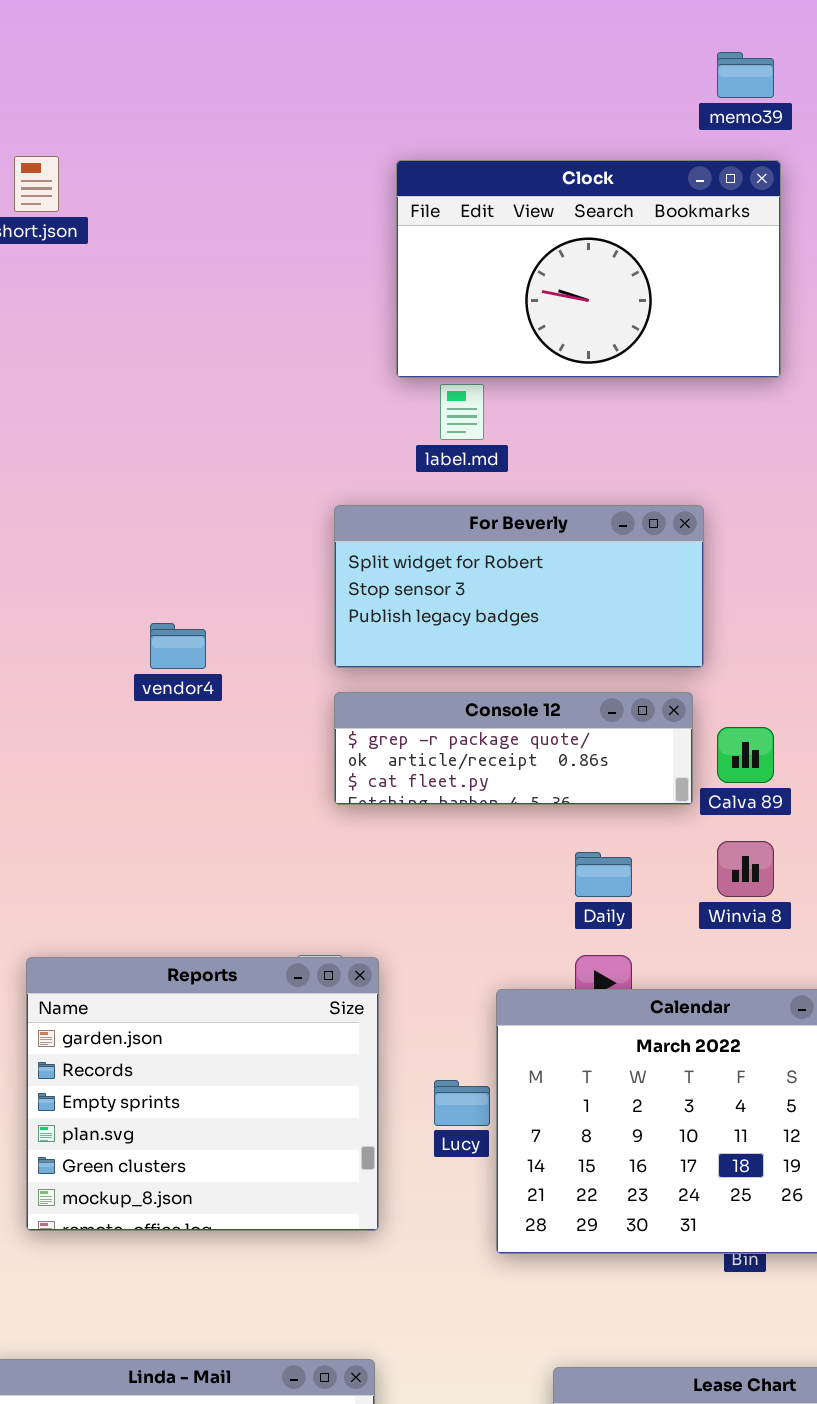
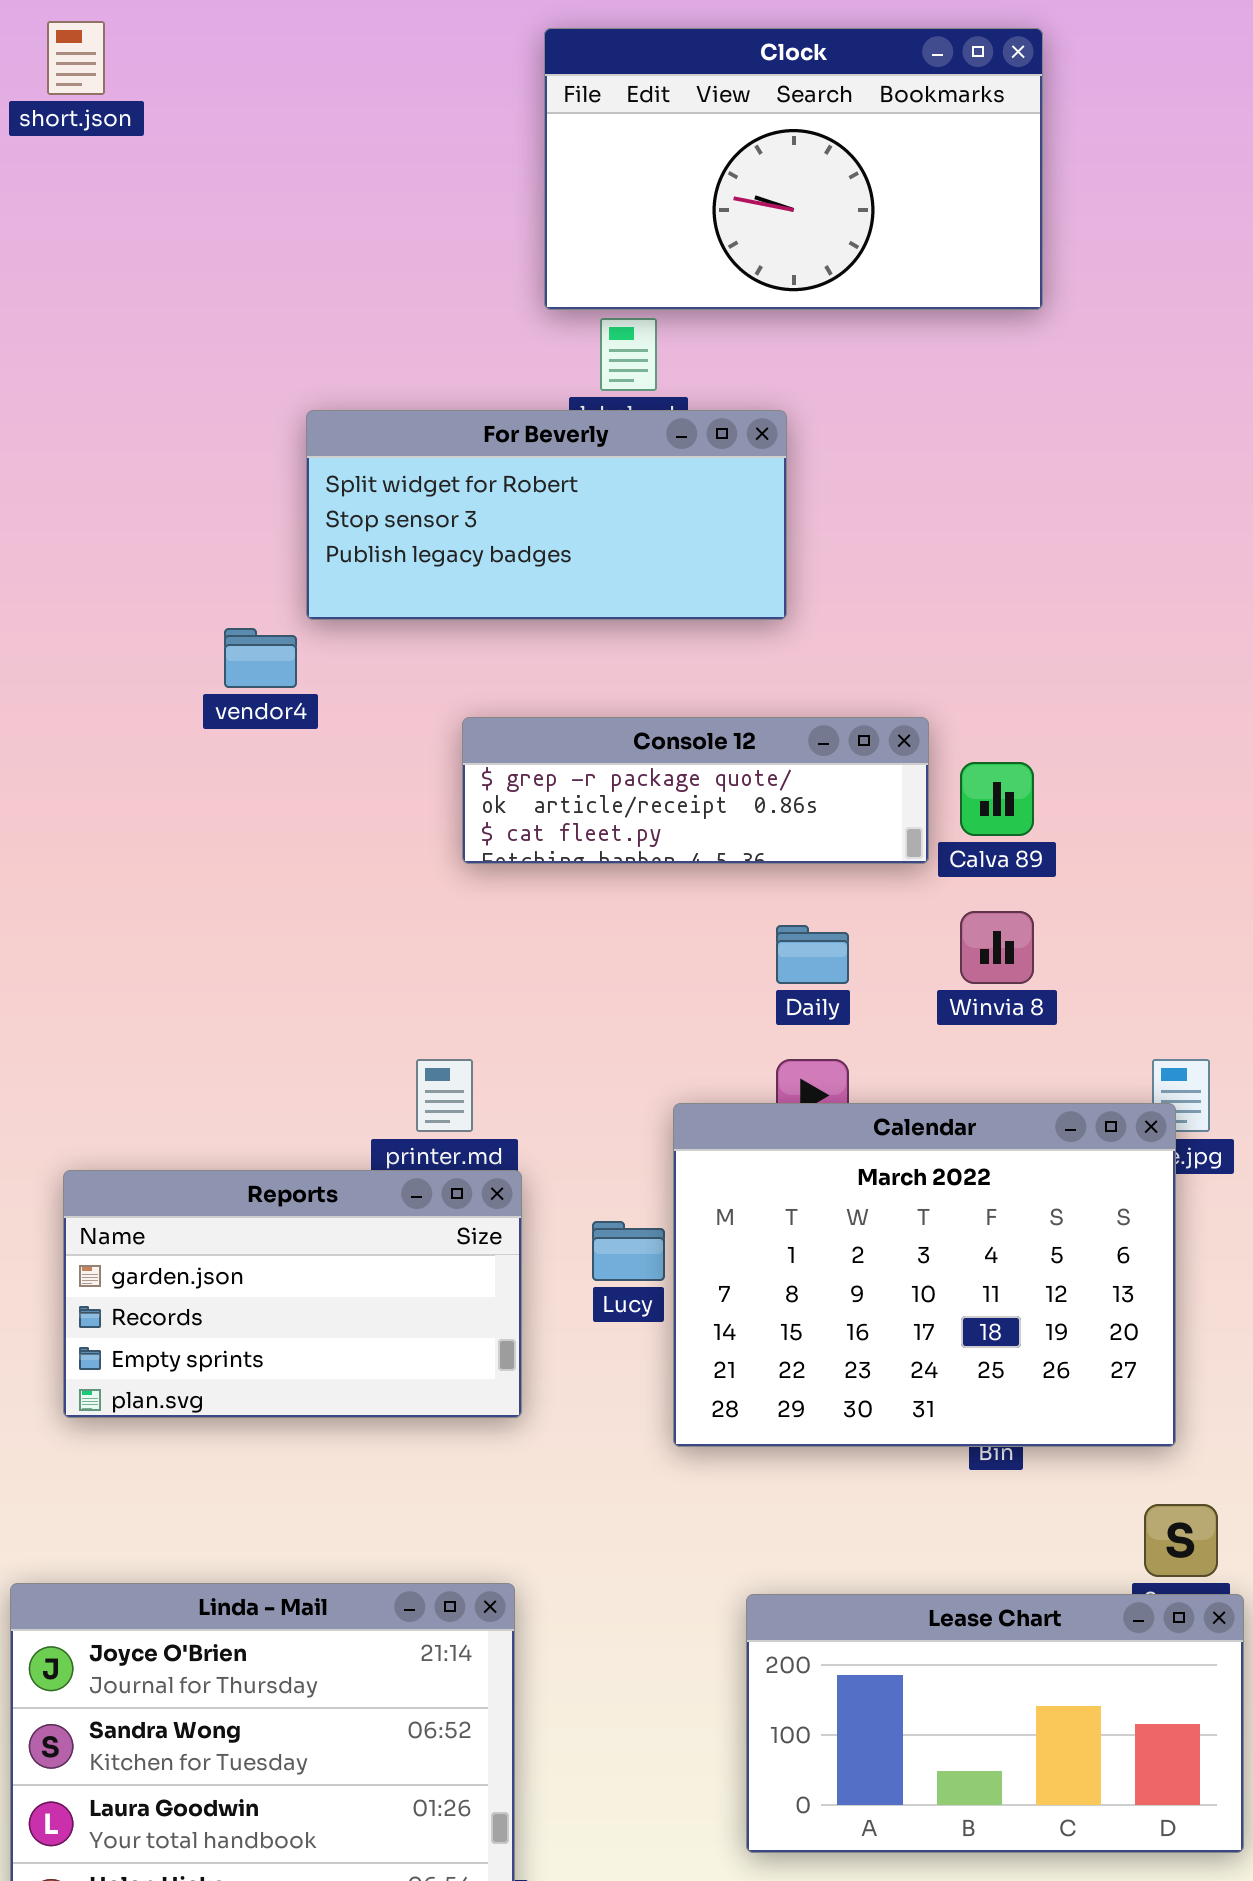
For Beverly: [334,505,704,668] -> [306,410,787,620], moved
Reports: [26,957,379,1231] -> [63,1170,522,1418], resized

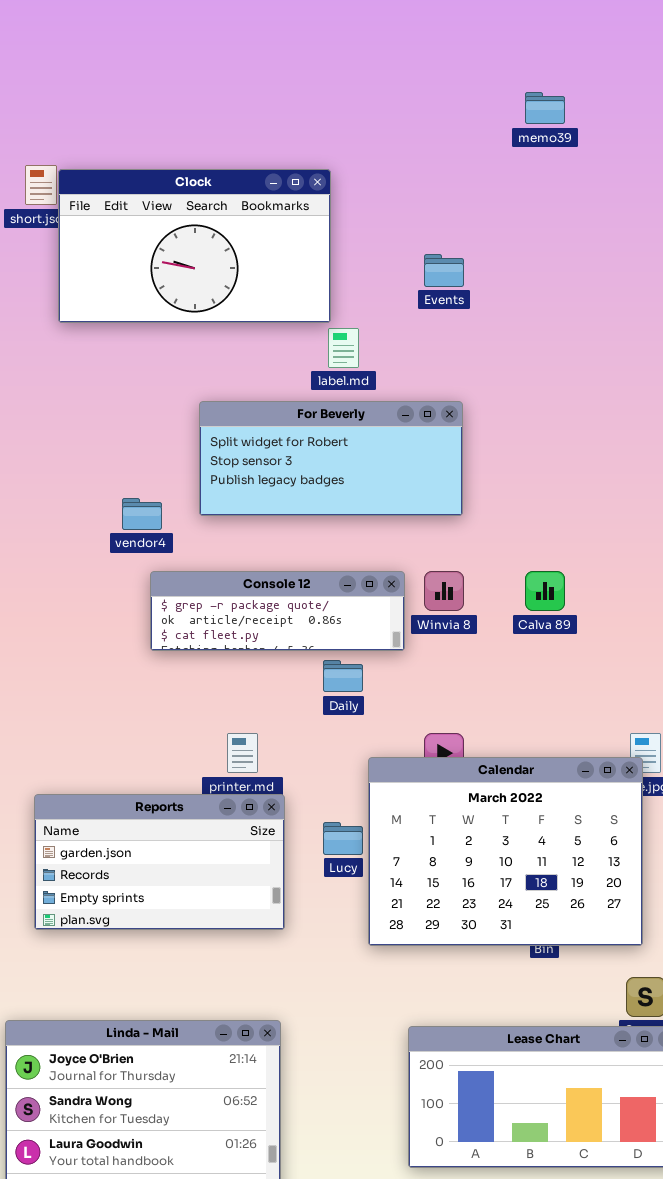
Clock: [544,28,1043,310] -> [58,169,331,323], moved
For Beverly: [306,410,787,620] -> [199,401,463,516], moved
Console 12: [462,717,929,864] -> [150,571,405,651], moved
Winvia 8: [960,911,1034,984] -> [424,571,464,611], moved
Daily: [776,925,849,984] -> [323,660,363,692], moved

